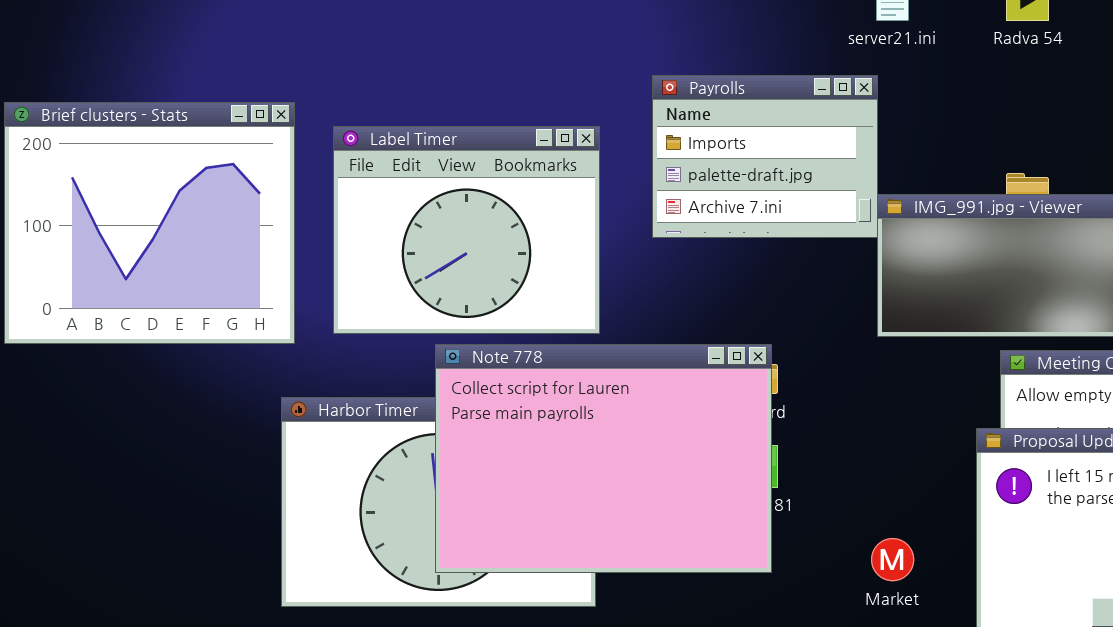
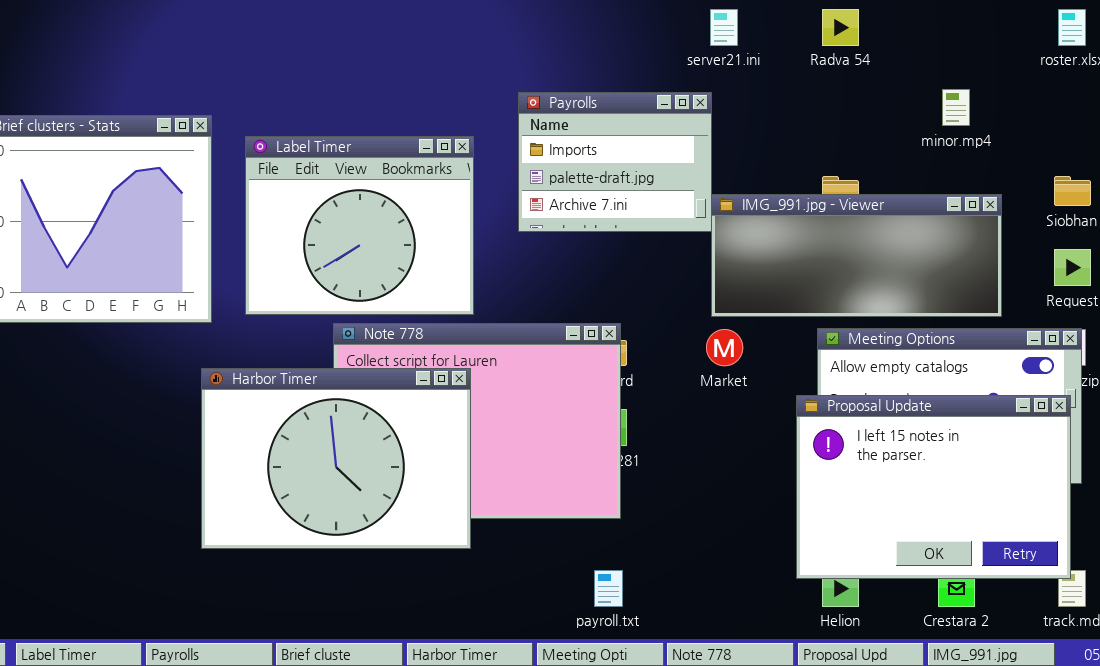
Harbor Timer: [281,397,596,607] -> [201,368,471,549], raised
Market: [871,538,914,581] -> [706,329,743,366], moved

